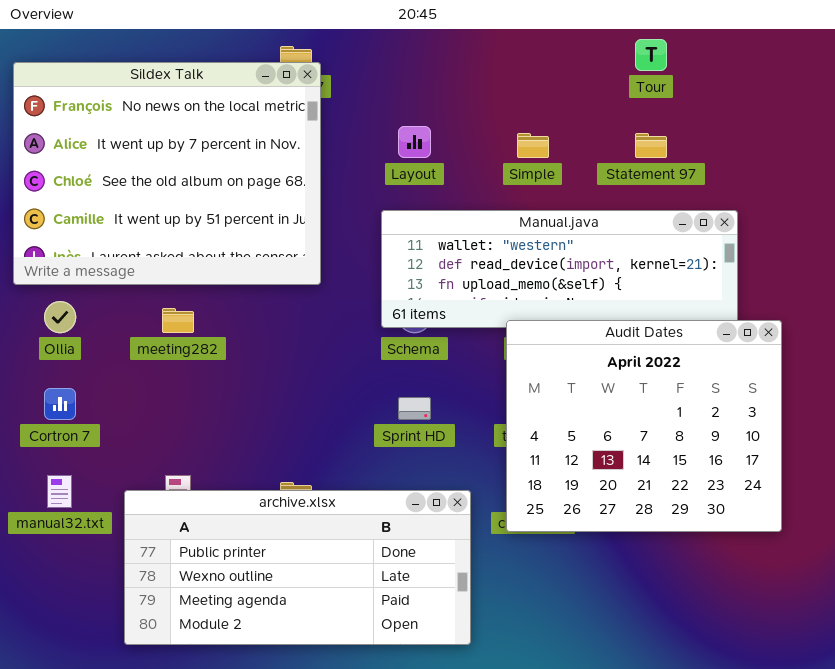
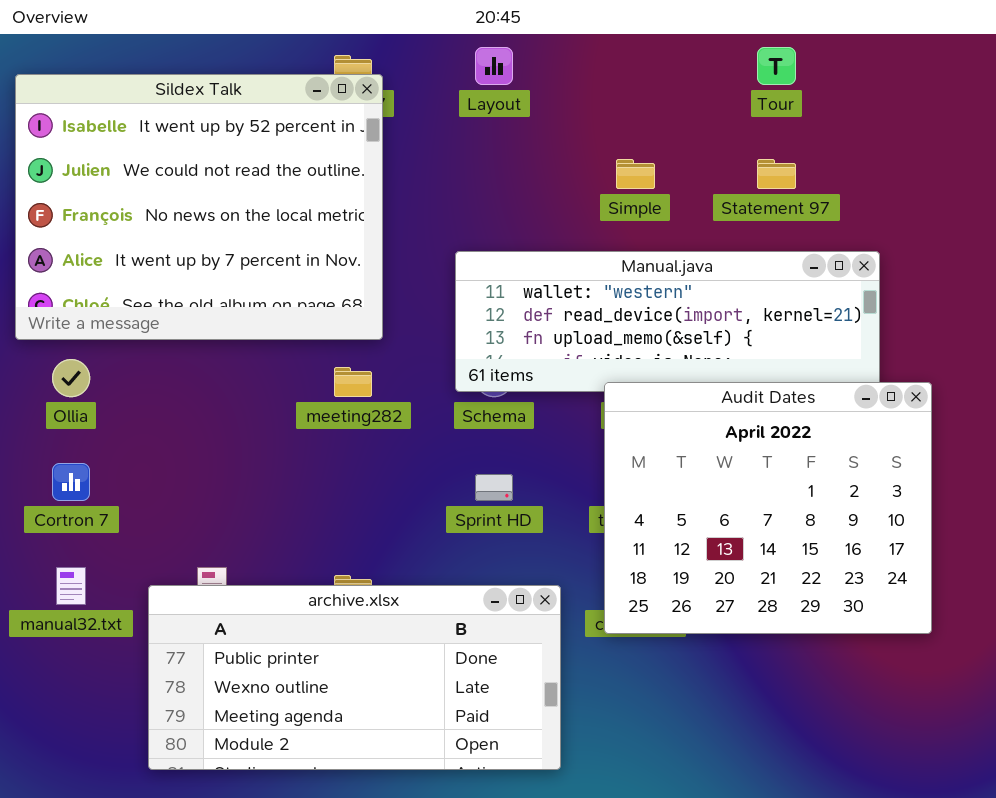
Sildex Talk: [13,62,321,285] -> [15,74,383,340], scrolled up 2 rows
Layout: [398,126,431,158] -> [475,47,513,85], moved
meeting282: [162,308,194,333] -> [334,367,372,397], moved

